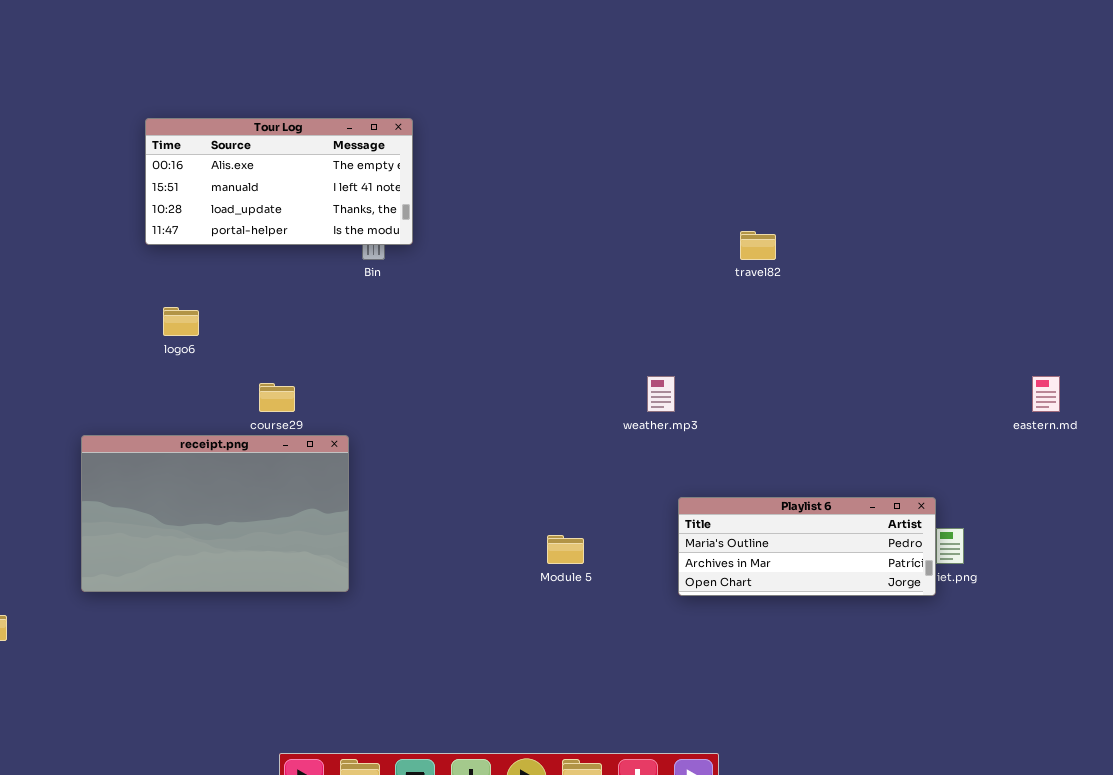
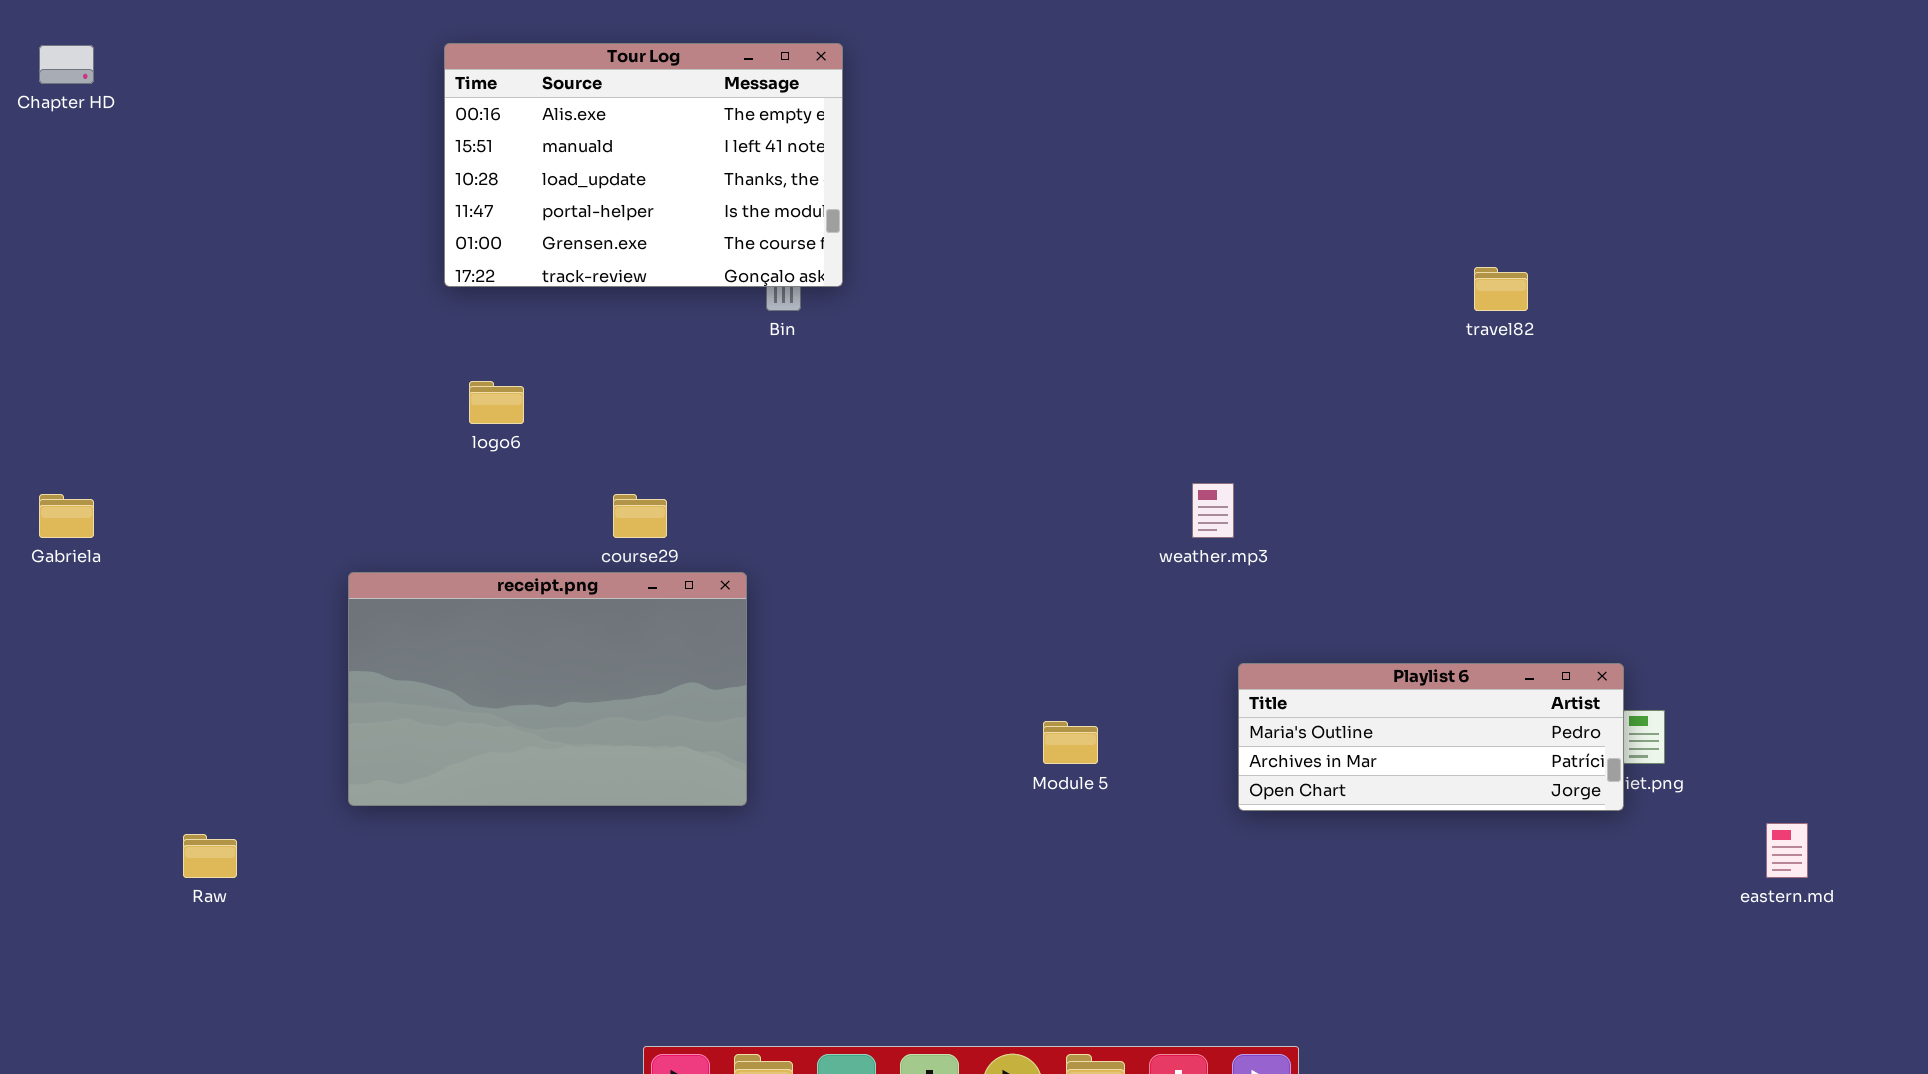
Tour Log: [145,118,413,245] -> [444,43,843,287], resized
travel82: [740,231,776,260] -> [1474,267,1528,311], moved
eastern.md: [1032,376,1060,412] -> [1766,823,1808,878], moved

